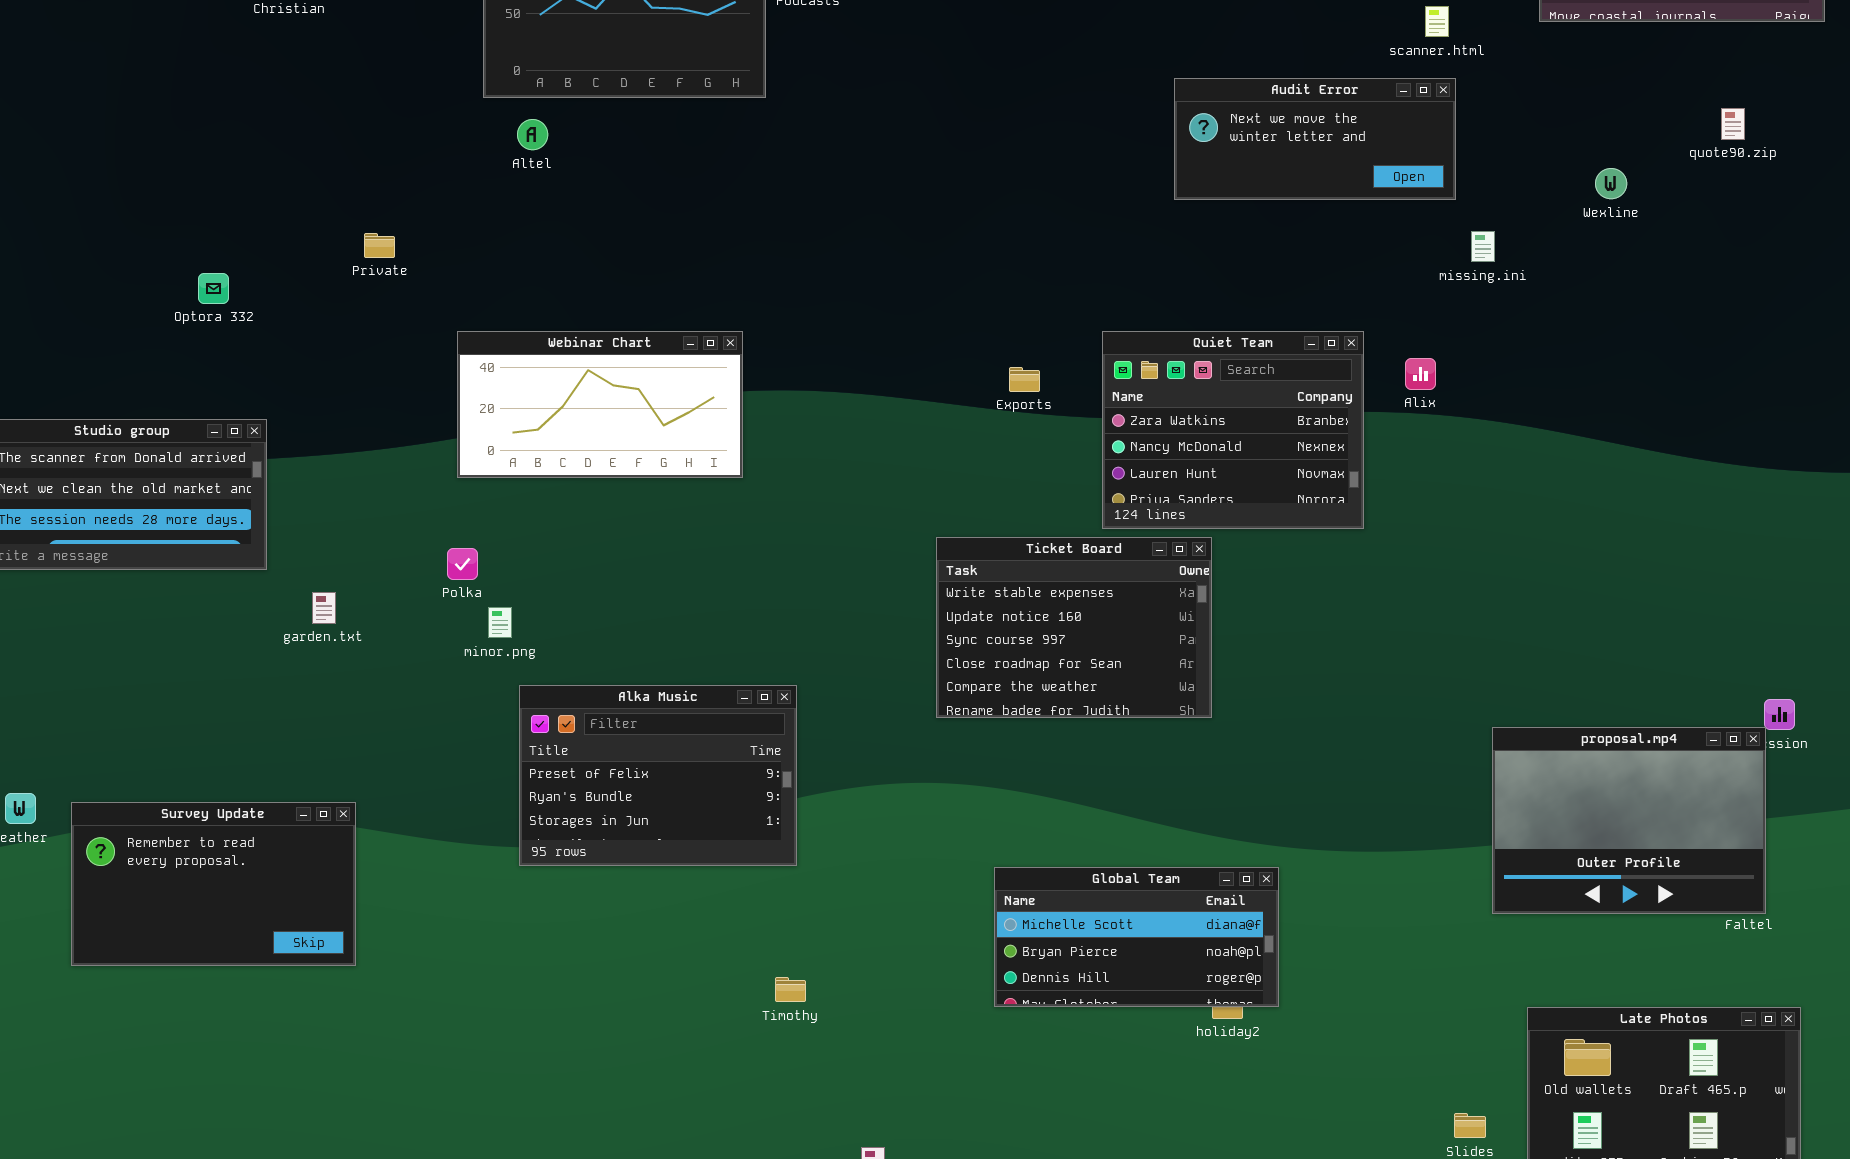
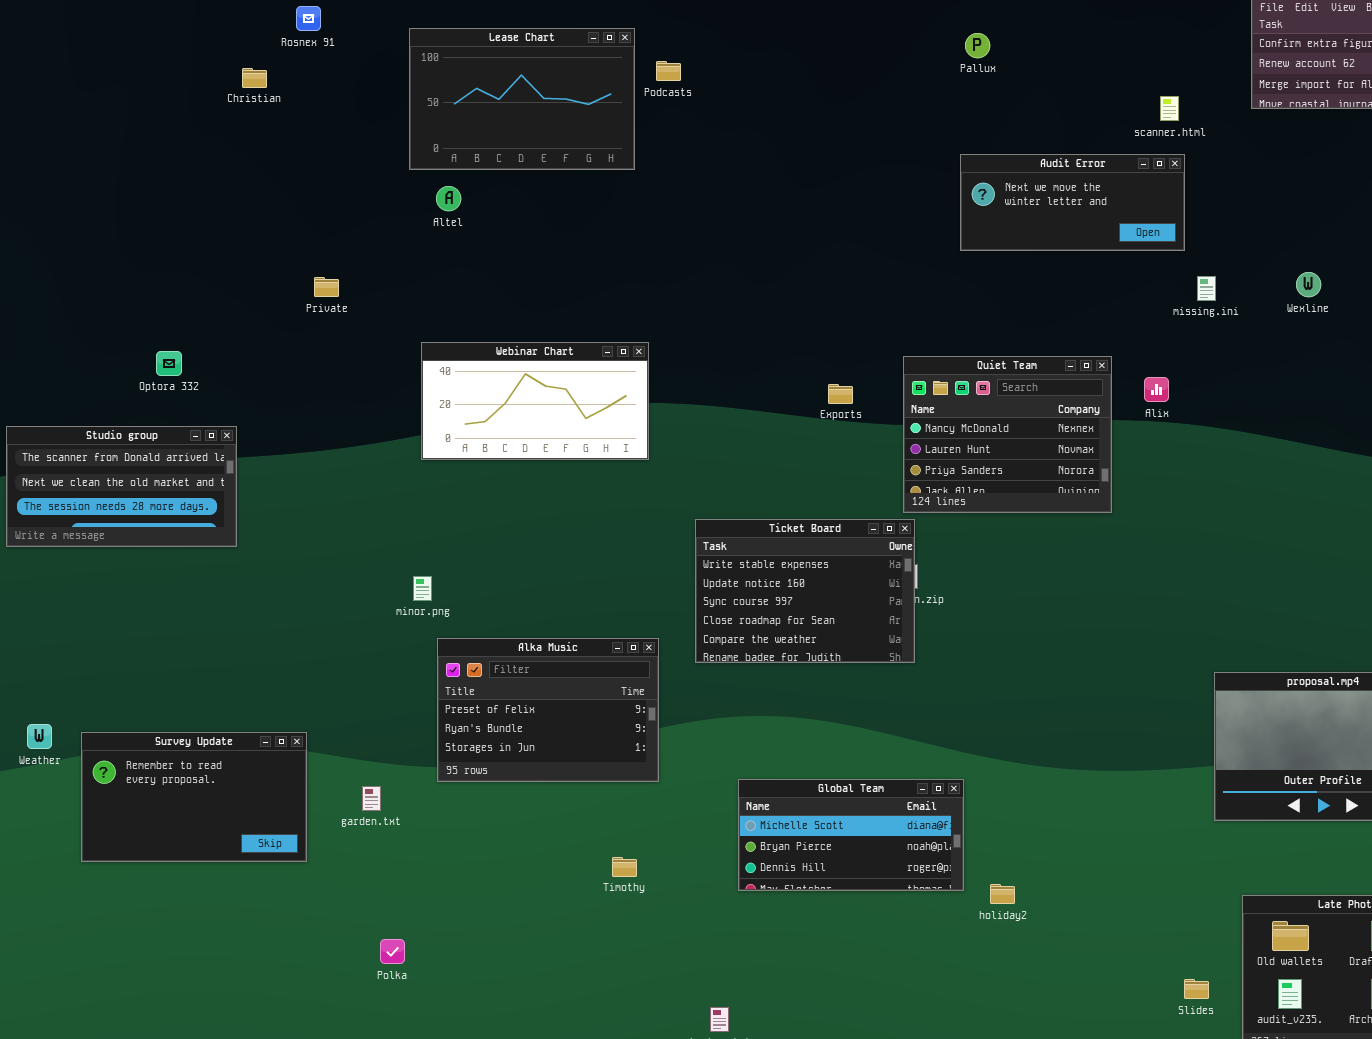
Wexline: [1595,168,1627,199] -> [1296,272,1321,297], moved
Optora 332: [198,273,229,304] -> [156,351,182,376], moved
Webinar Chart: [457,331,743,478] -> [421,342,649,460], moved
Quiet Team: [1102,331,1364,529] -> [903,356,1112,513], scrolled down 1 row
Ticket Board: [936,537,1212,718] -> [695,519,915,663], moved
Polka: [447,548,478,580] -> [380,939,405,964], moved
garden.txt: [312,592,336,624] -> [362,786,381,811], moved
Global Team: [994,867,1279,1007] -> [738,779,964,891], moved
Timothy: [775,977,806,1002] -> [612,857,637,877], moved

